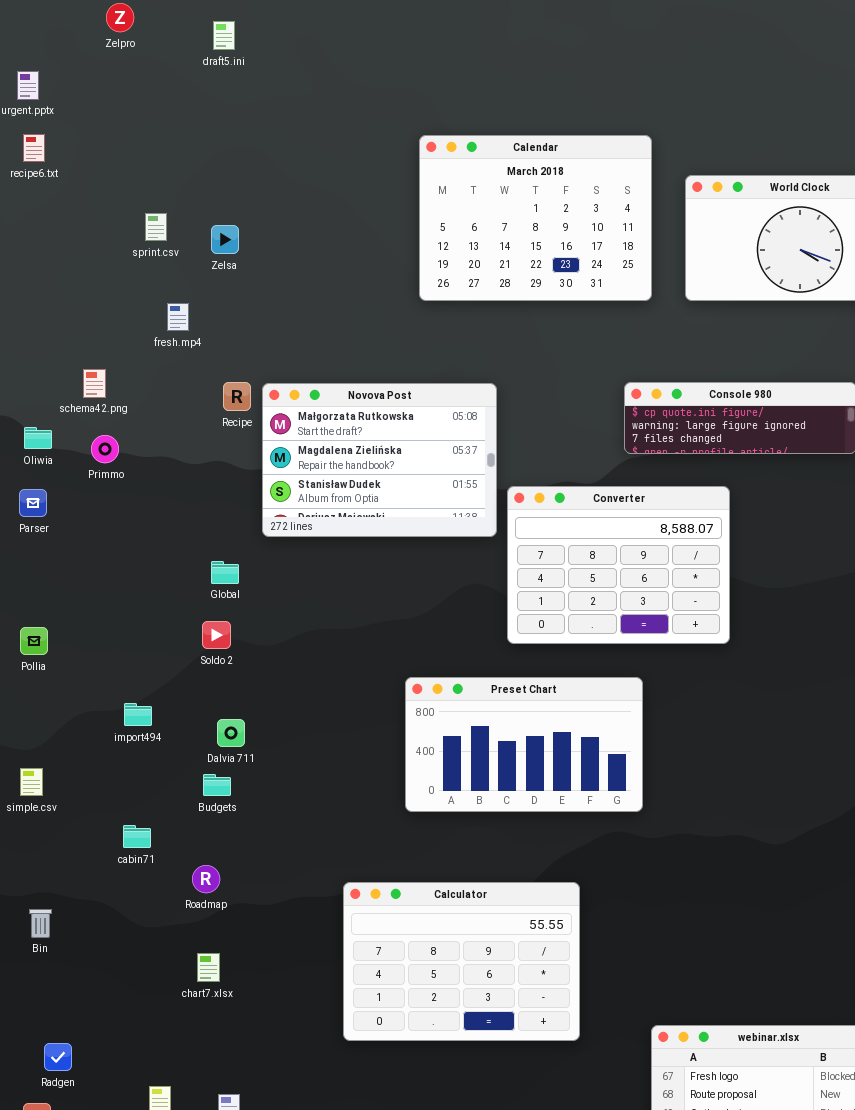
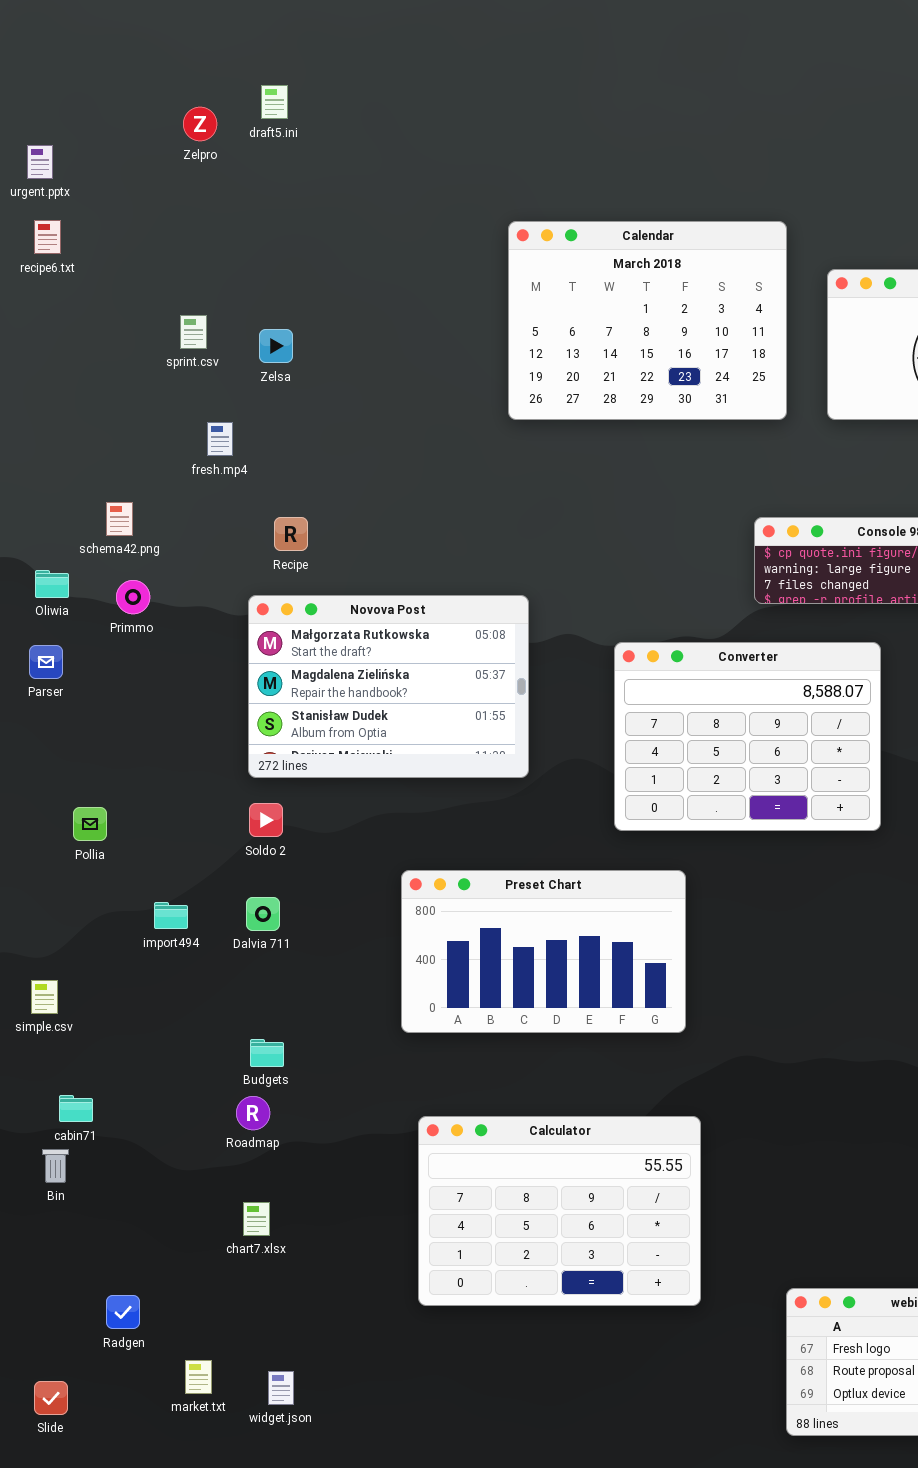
Zelpro: [106,3,134,32] -> [183,107,217,141], moved
Novova Post: [262,383,497,537] -> [248,595,529,778], moved
Pollia: [20,627,48,655] -> [73,807,107,841], moved
Preset Chart: [405,677,643,812] -> [401,870,686,1033], moved
Dalvia 711: [217,719,245,747] -> [246,897,280,931], moved
Budgets: [203,774,231,796] -> [250,1039,284,1067], moved
cabin71: [123,825,151,848] -> [59,1095,93,1122], moved
Radgen: [44,1043,72,1071] -> [106,1295,140,1329], moved

